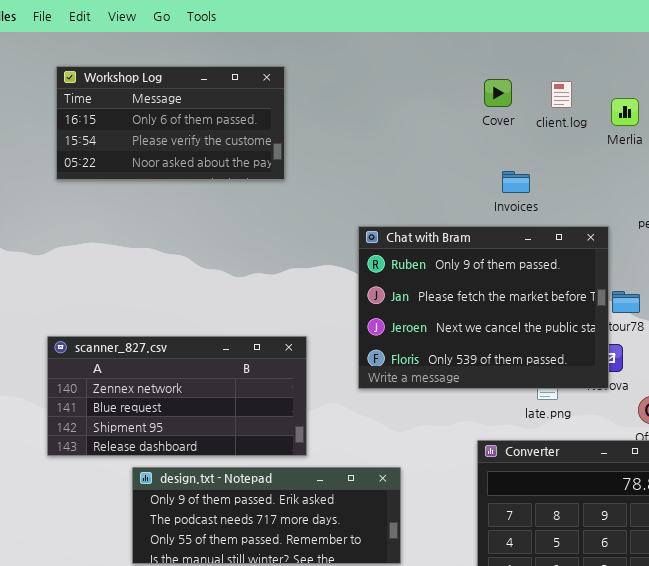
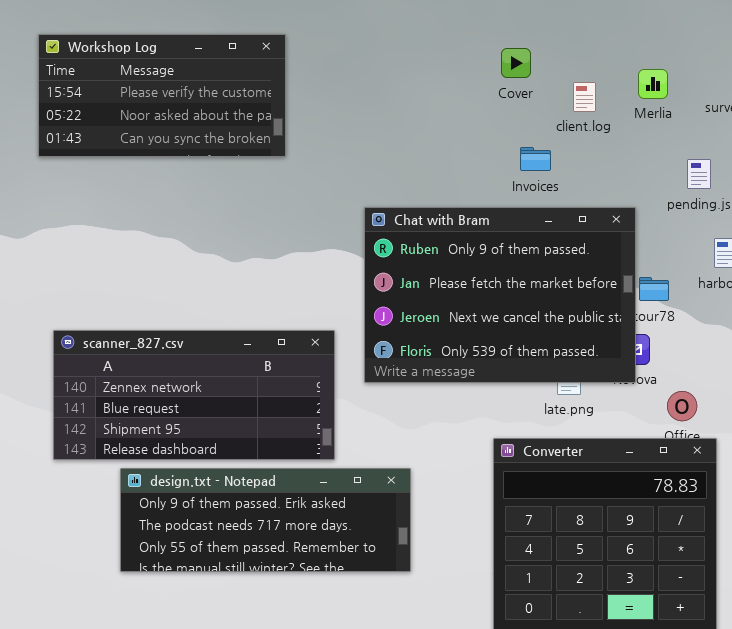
Workshop Log: [56,66,285,180] -> [38,34,286,157], scrolled down 1 row
client.log: [551,81,572,108] -> [573,82,596,112], moved
scanner_827.csv: [47,336,307,456] -> [53,330,335,460], moved

